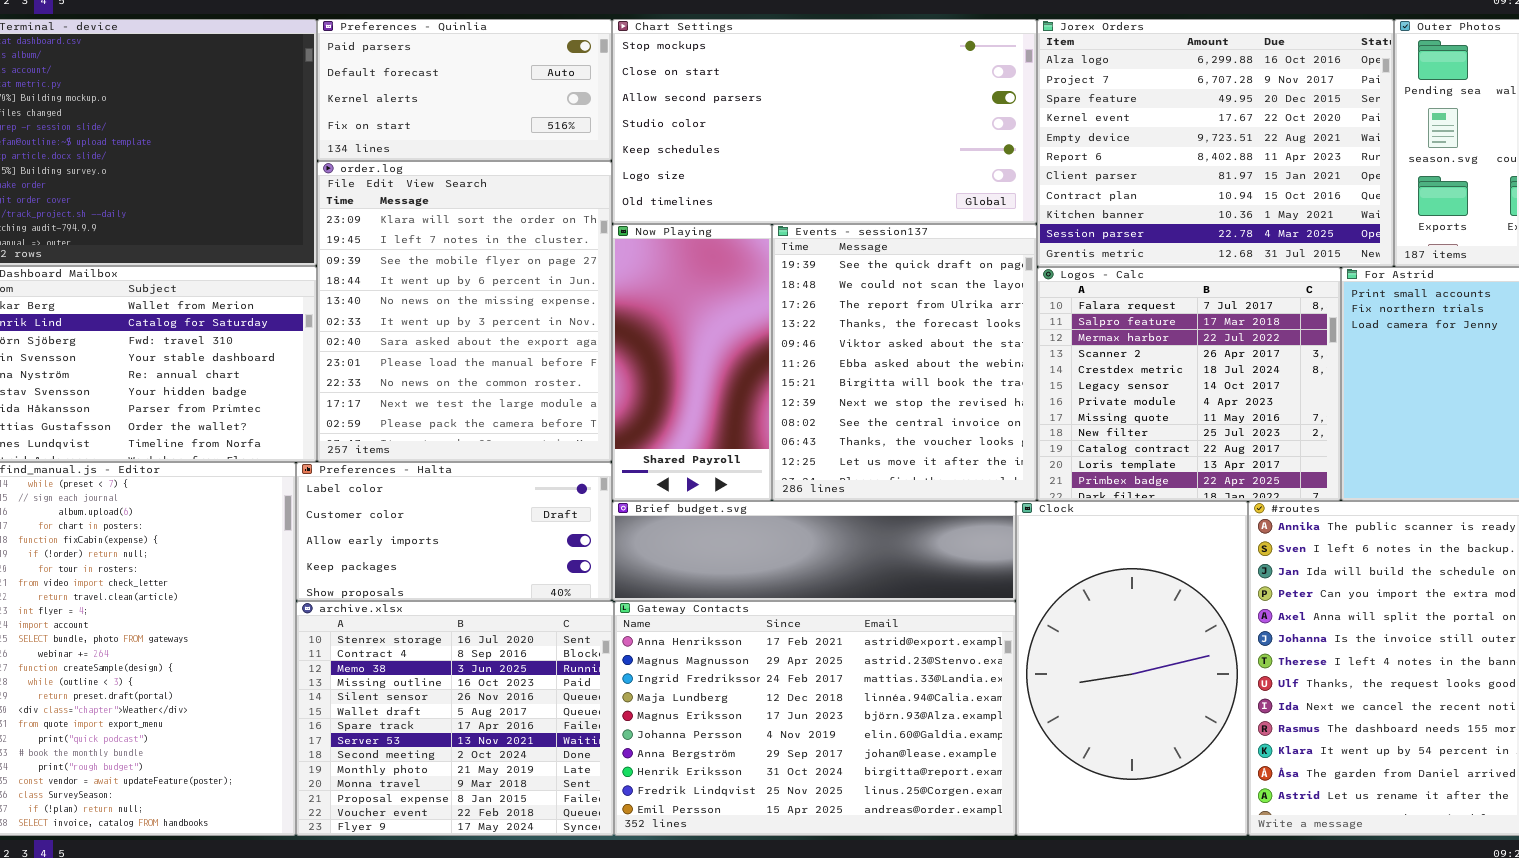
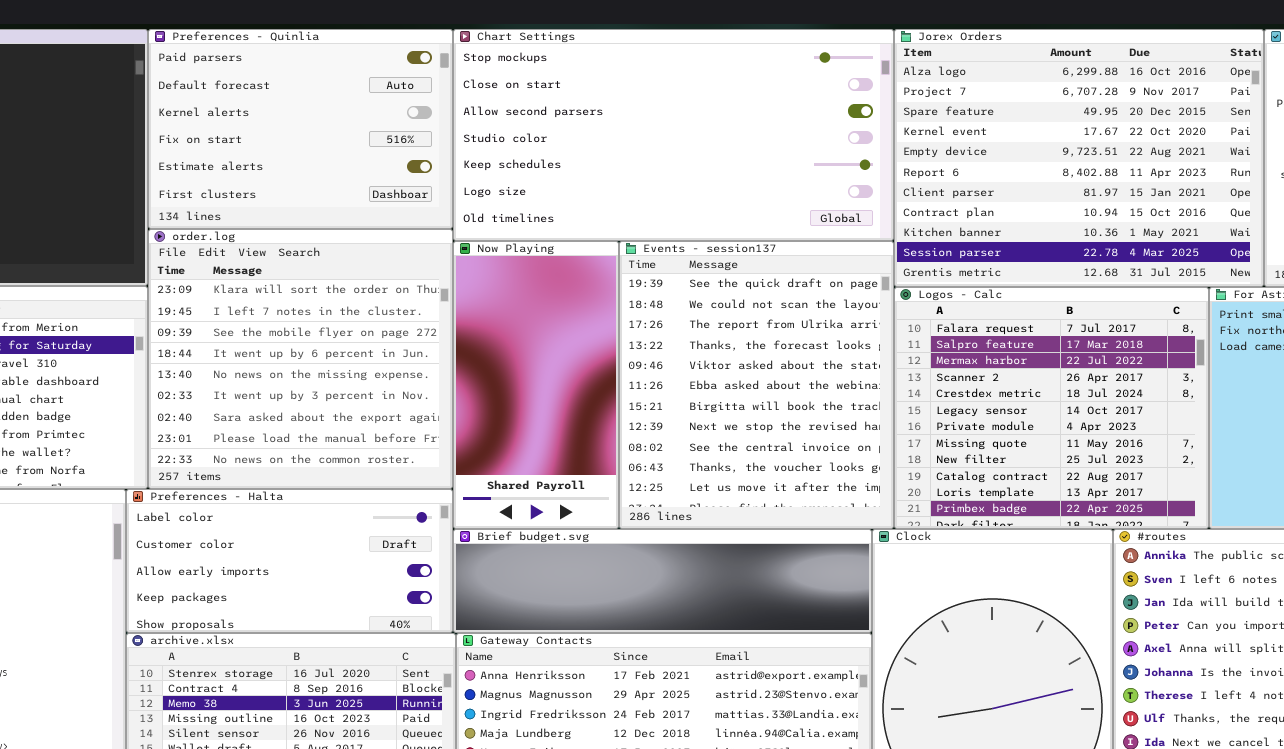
Preferences - Quinlia: [317,19,612,161] -> [148,29,453,229], resized
order.log: [317,161,612,462] -> [148,229,453,489], resized

